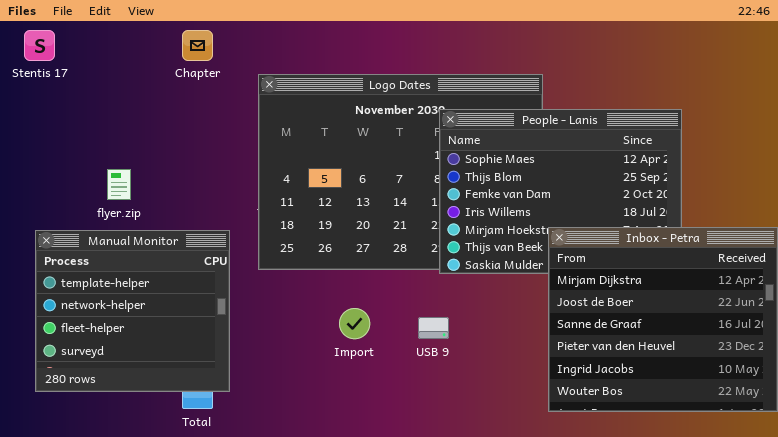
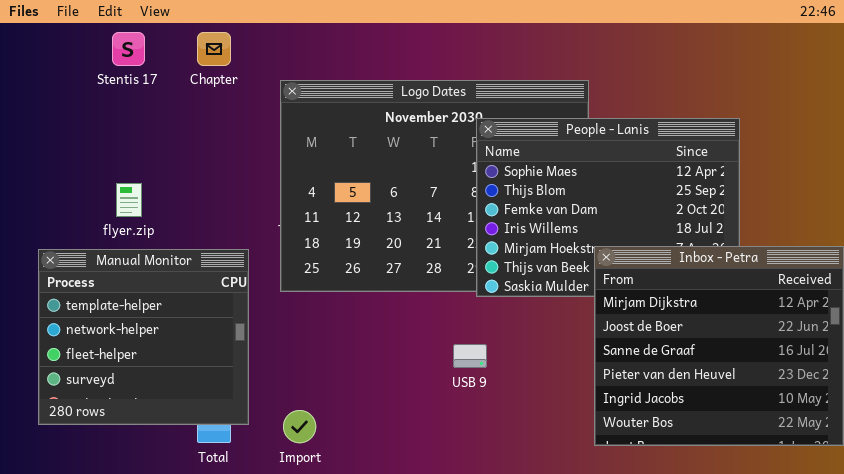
Stentis 17: [24,30,55,61] -> [112,32,145,66], moved
Import: [339,308,370,339] -> [283,410,316,443], moved

